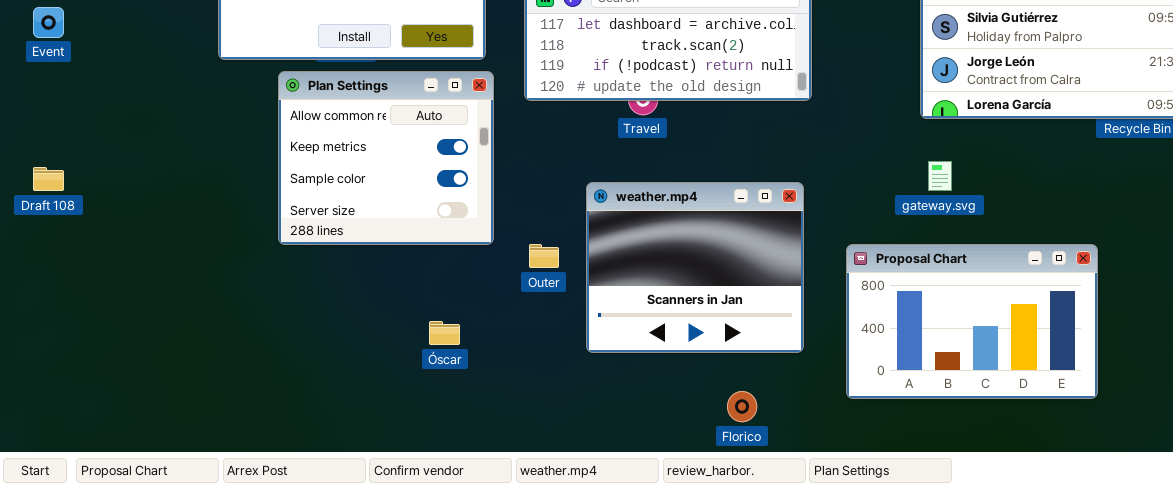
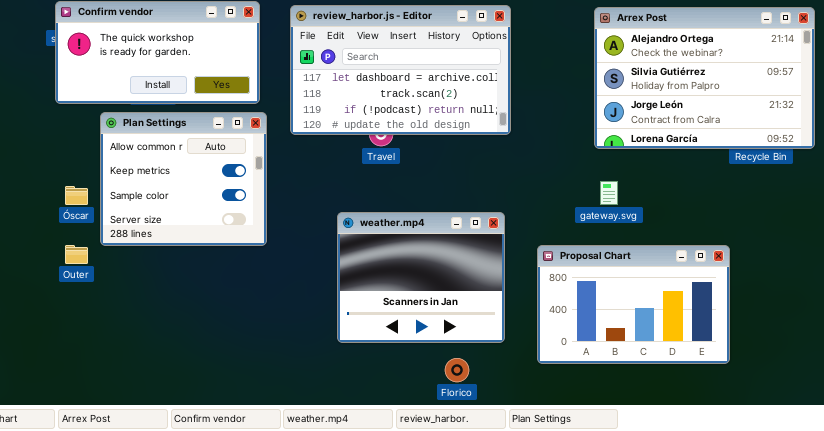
weather.mp4: [586,182,804,353] -> [337,212,505,343], moved
Outer: [529,244,559,268] -> [65,245,88,264], moved
Óscar: [429,321,460,345] -> [65,186,88,205], moved

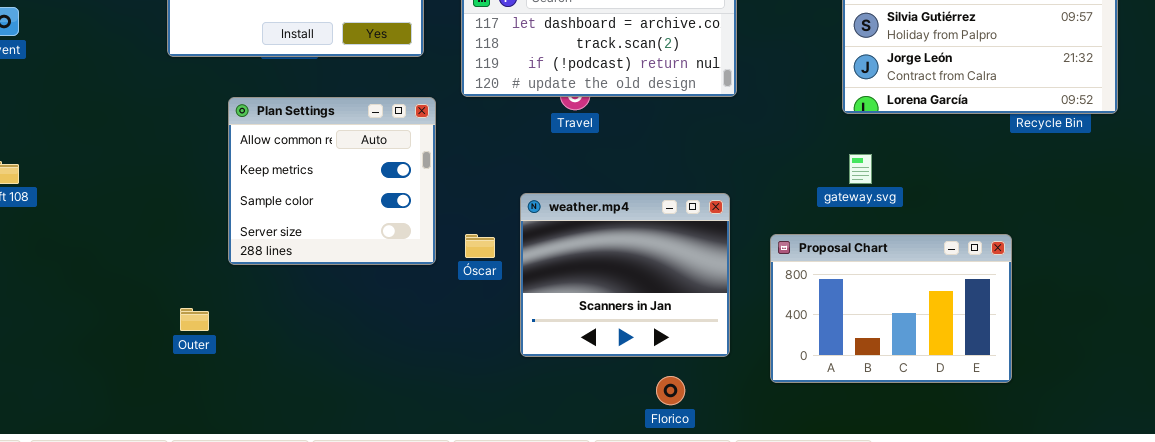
Plan Settings: [100,112,267,246] -> [228,97,436,265], moved
Óscar: [65,186,88,205] -> [465,234,495,258], moved
Outer: [65,245,88,264] -> [180,308,209,331], moved

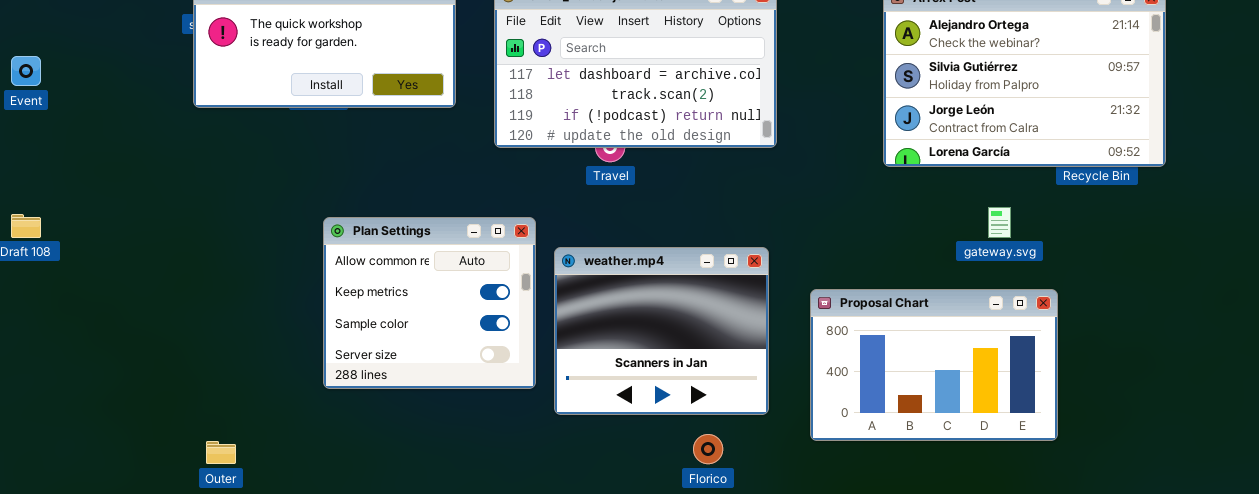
Plan Settings: [228,97,436,265] -> [323,217,536,389], moved
gateway.svg: [849,154,872,184] -> [988,207,1011,238], moved
Outer: [180,308,209,331] -> [206,441,236,464], moved

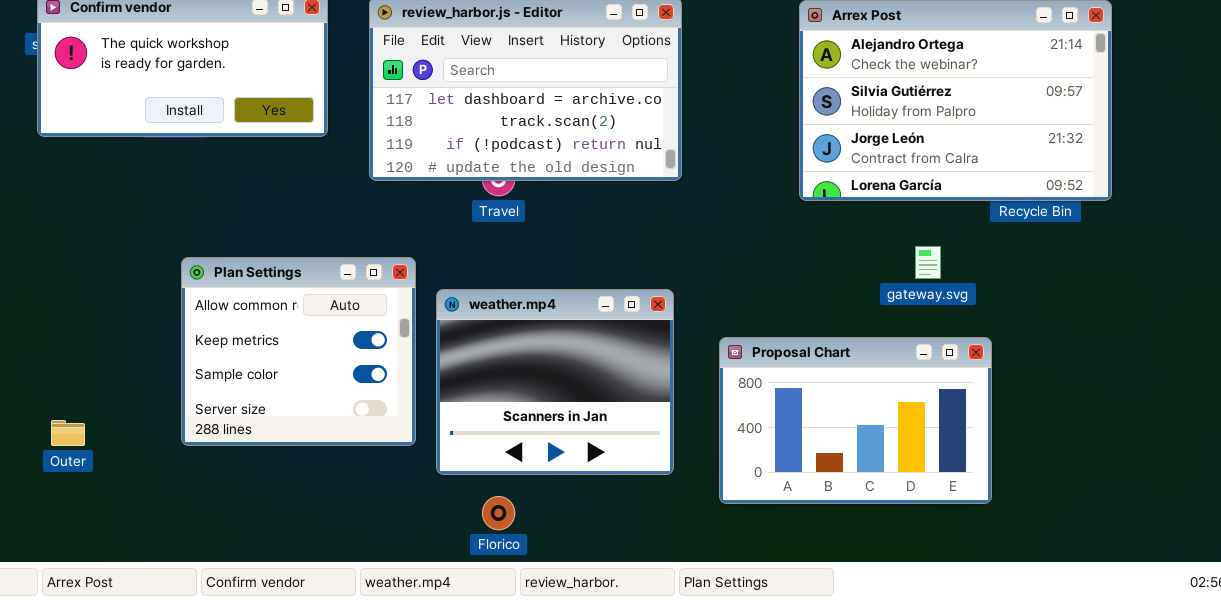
Florico: [693,434,723,464] -> [482,496,515,530], moved
Outer: [206,441,236,464] -> [51,420,85,446], moved

